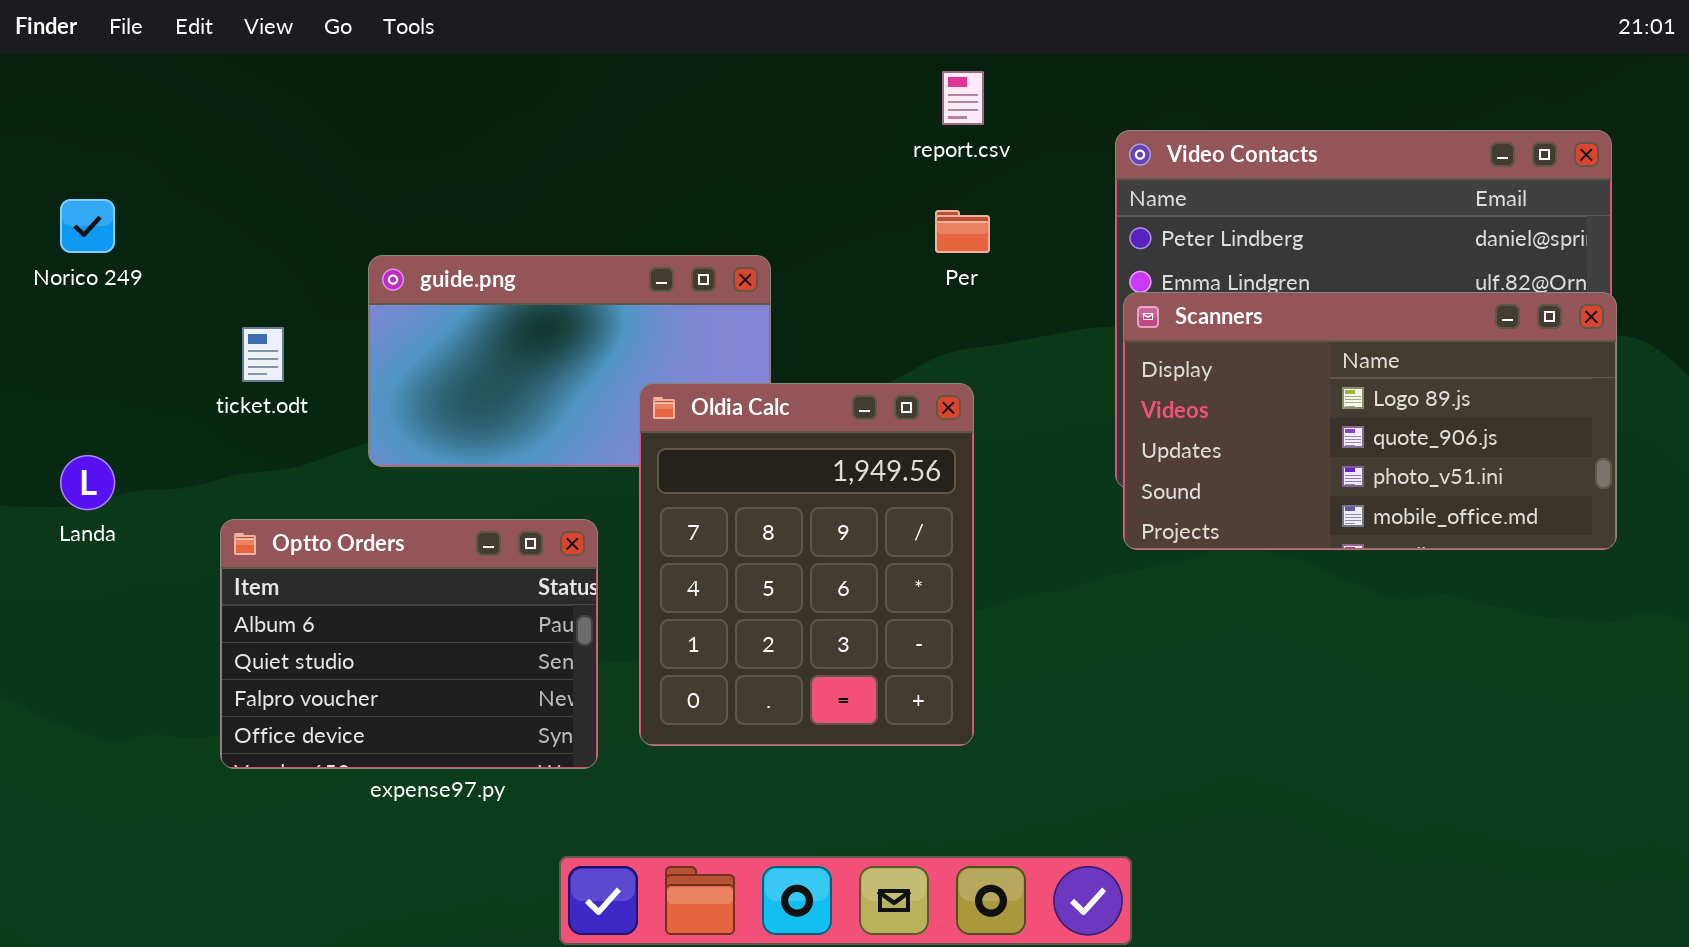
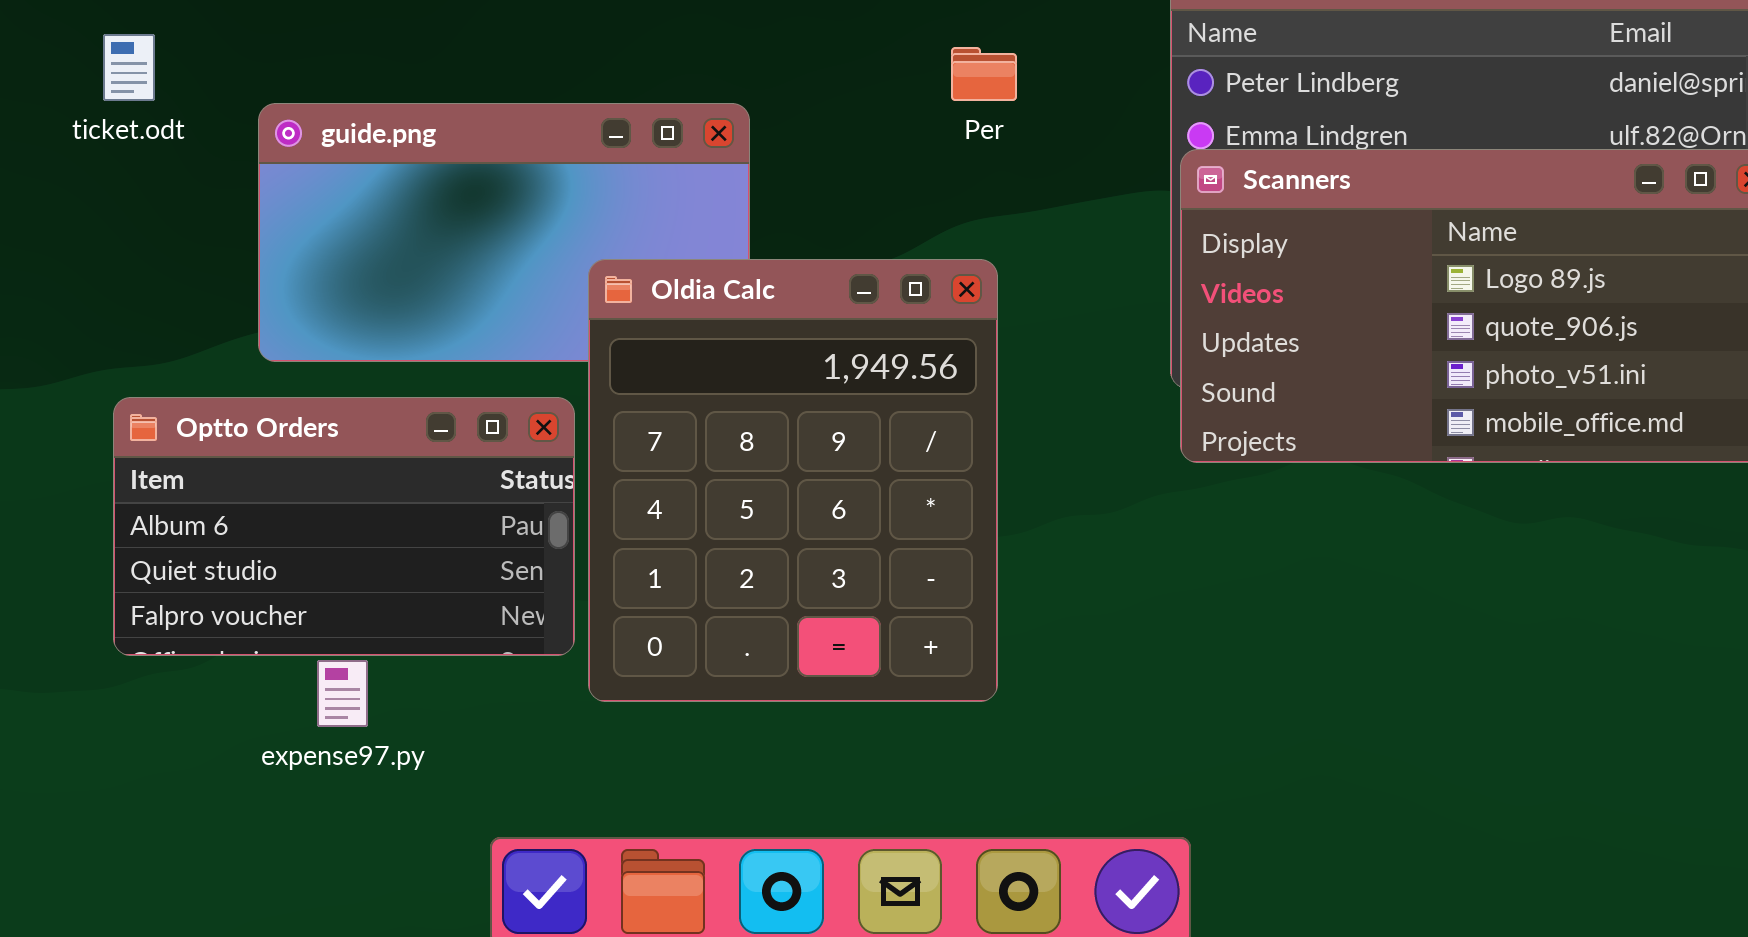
ticket.odt: [242,327,284,382] -> [103,34,155,101], moved
Optto Orders: [220,519,598,769] -> [113,397,575,656], moved, resized

